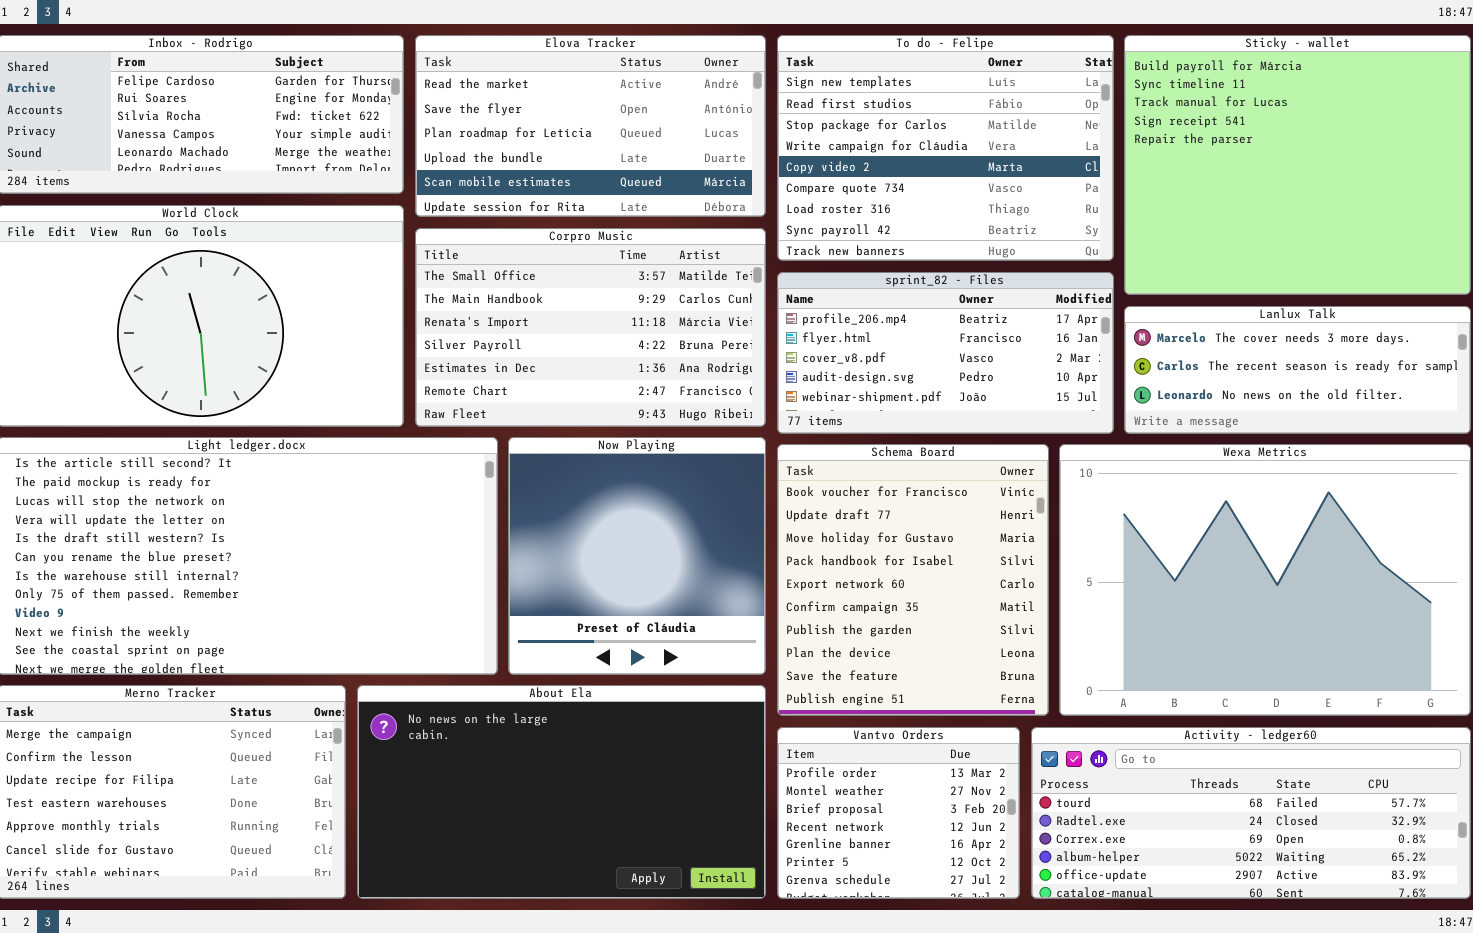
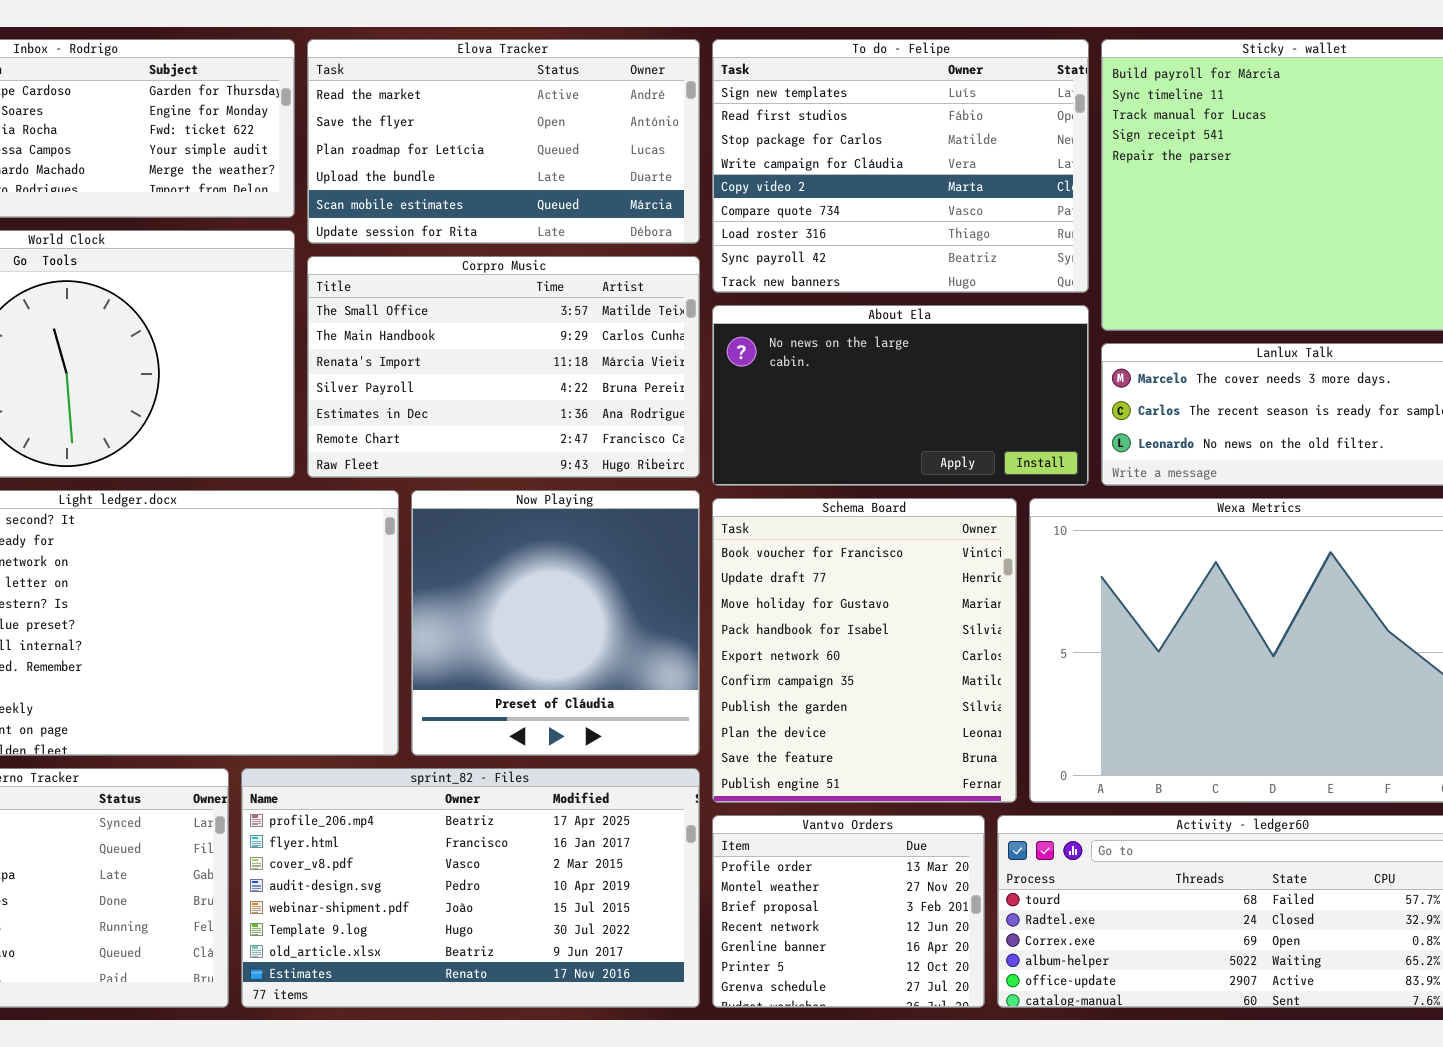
sprint_82 - Files: [777,272,1114,434] -> [241,768,700,1008], moved, resized
About Ela: [357,685,766,899] -> [712,305,1089,486], moved, resized

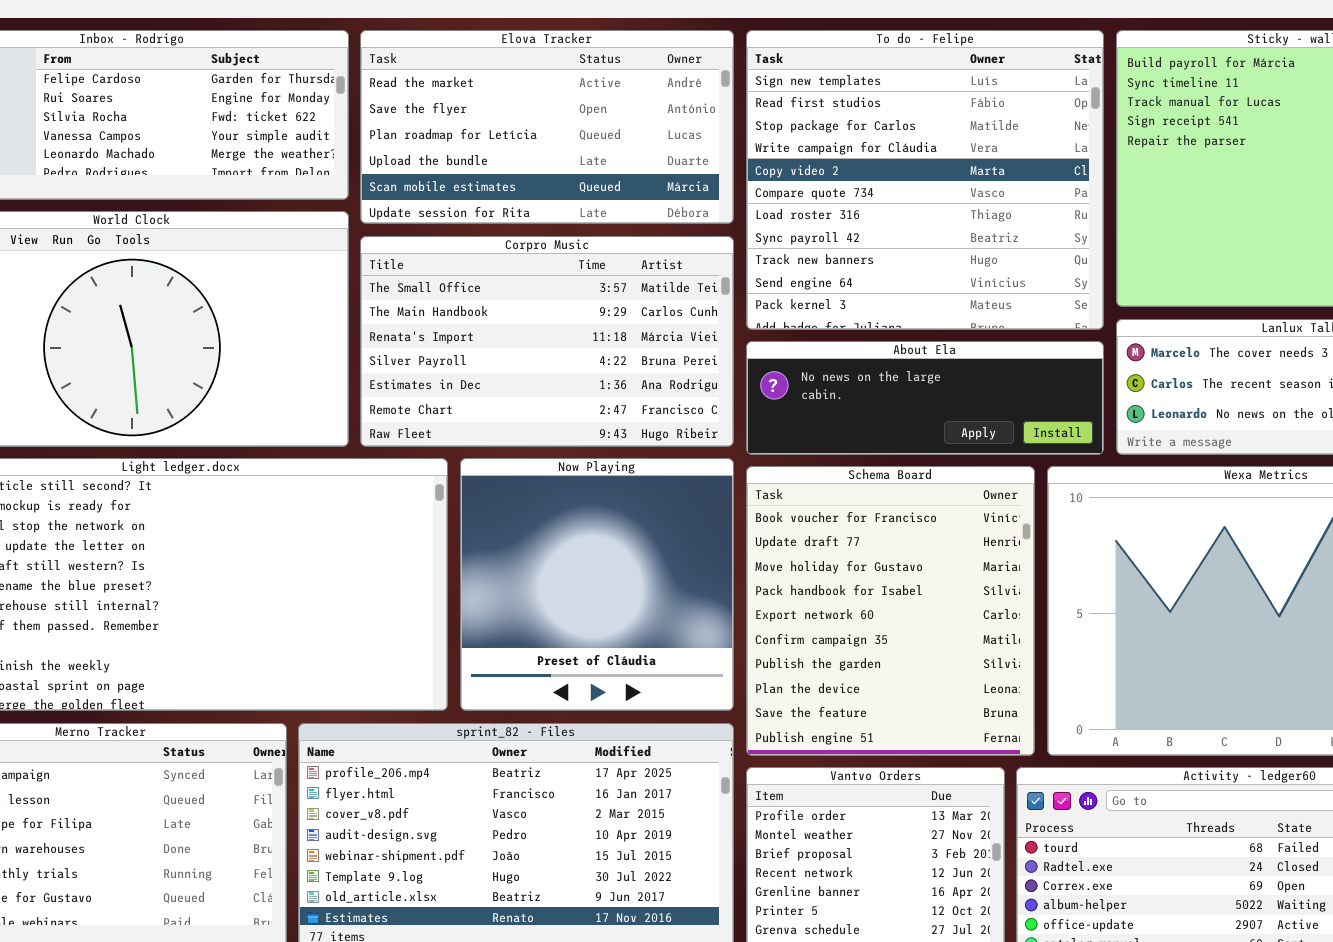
To do - Felipe: [712,39,1089,293] -> [746,30,1104,330], resized
About Ela: [712,305,1089,486] -> [746,341,1104,455], resized

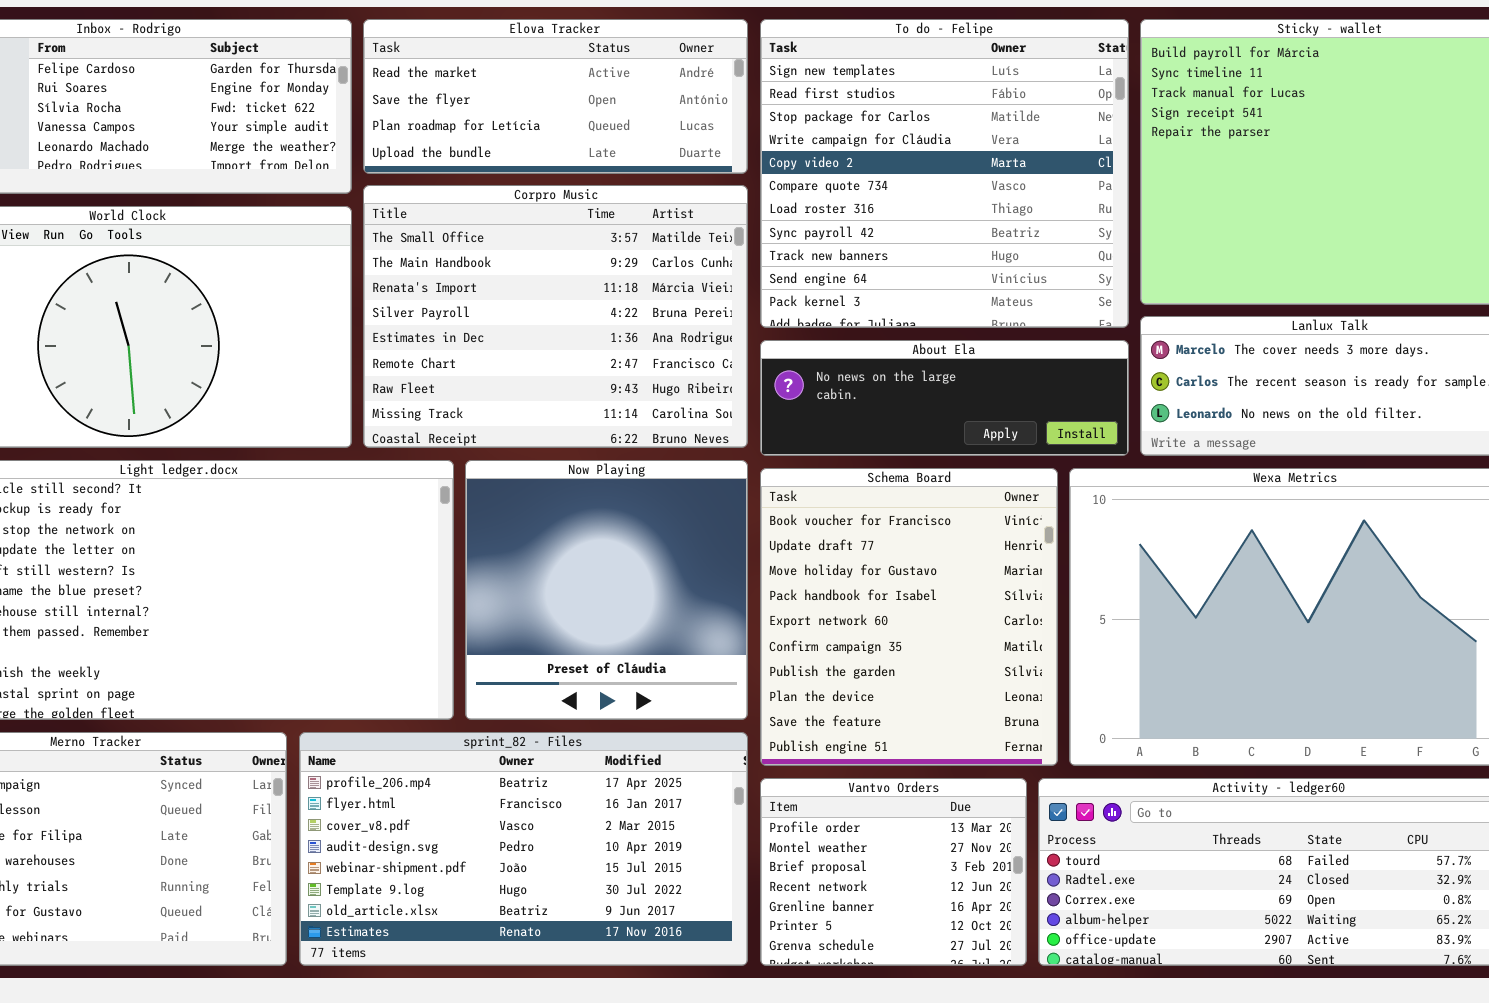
Elova Tracker: [360,30,734,224] -> [363,19,748,174], resized
Corpro Music: [360,236,734,447] -> [363,185,748,448], resized

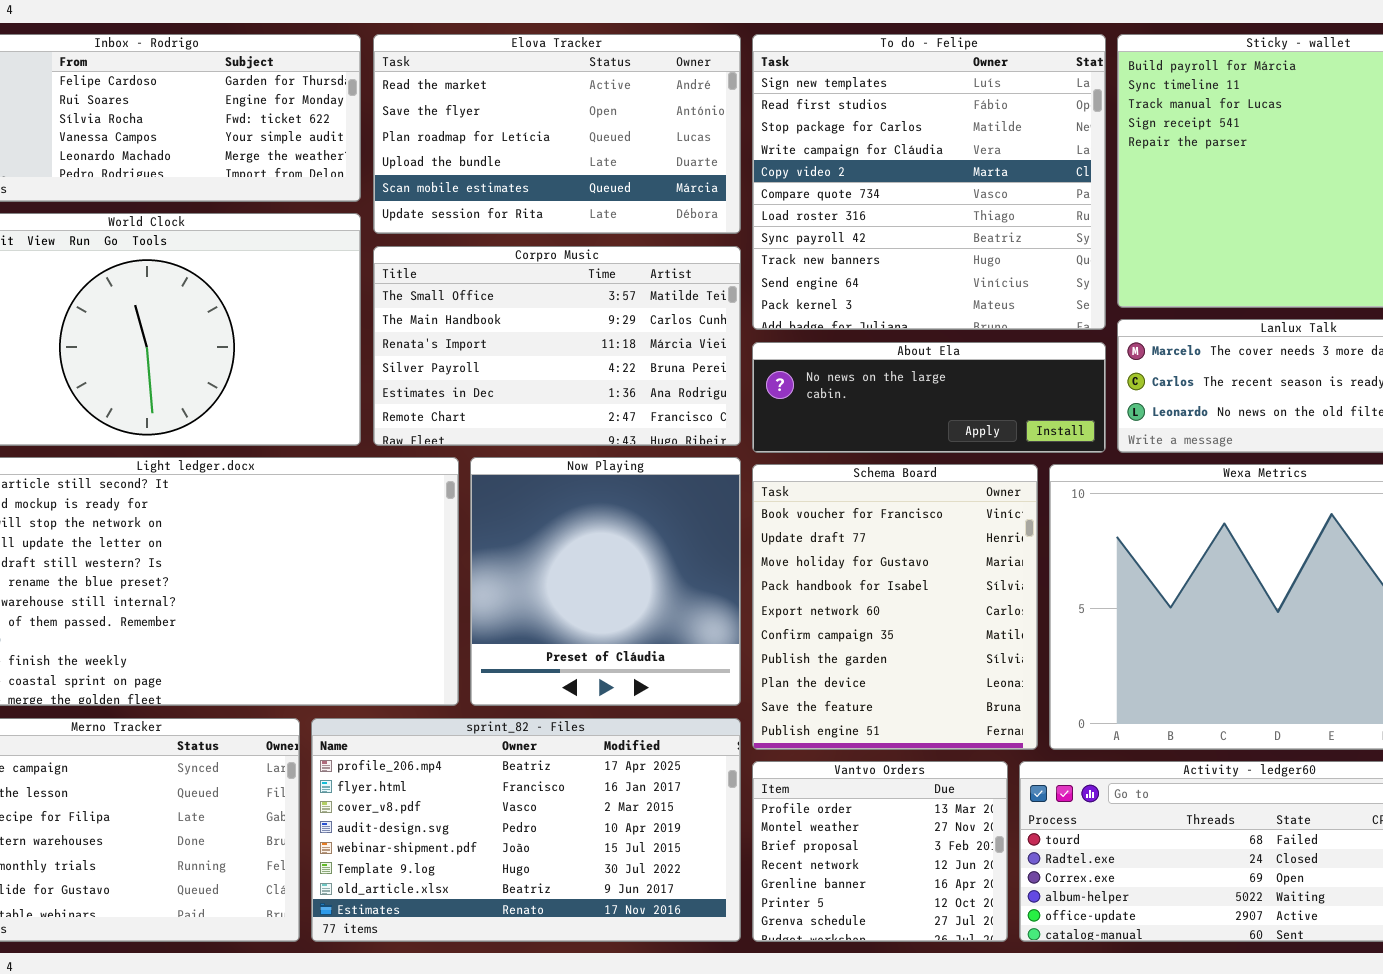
Elova Tracker: [363,19,748,174] -> [373,34,741,234], resized
Corpro Music: [363,185,748,448] -> [373,246,741,446], resized

